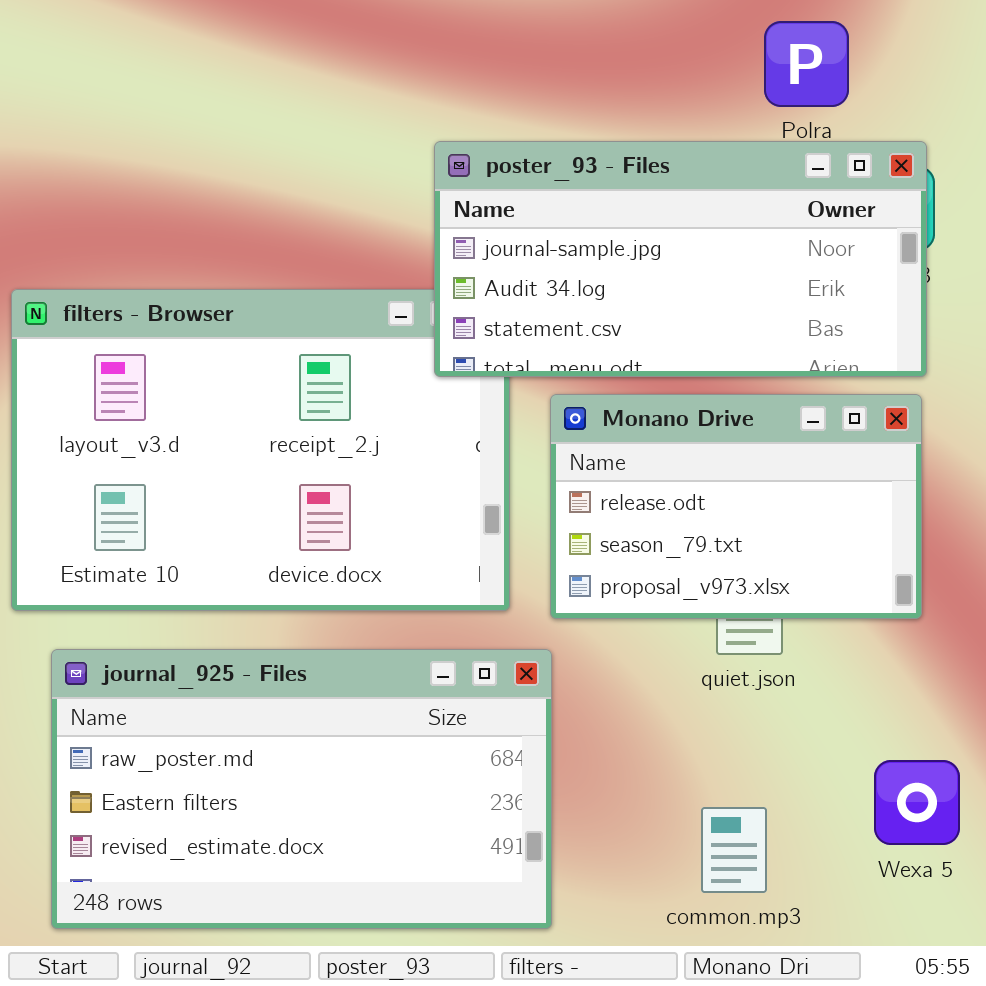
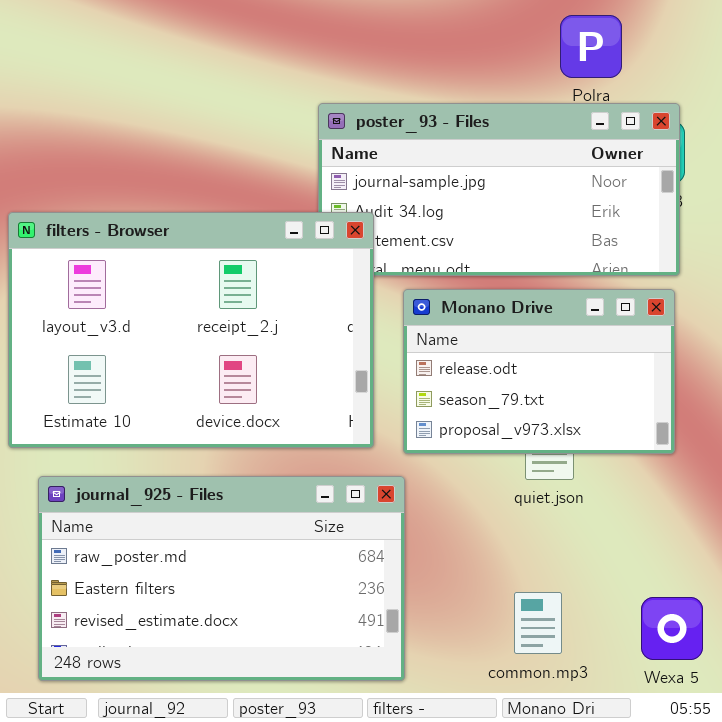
filters - Browser: [11,289,510,611] -> [8,212,374,448], raised
Wexa 5: [874,760,960,845] -> [641,597,703,660], moved

